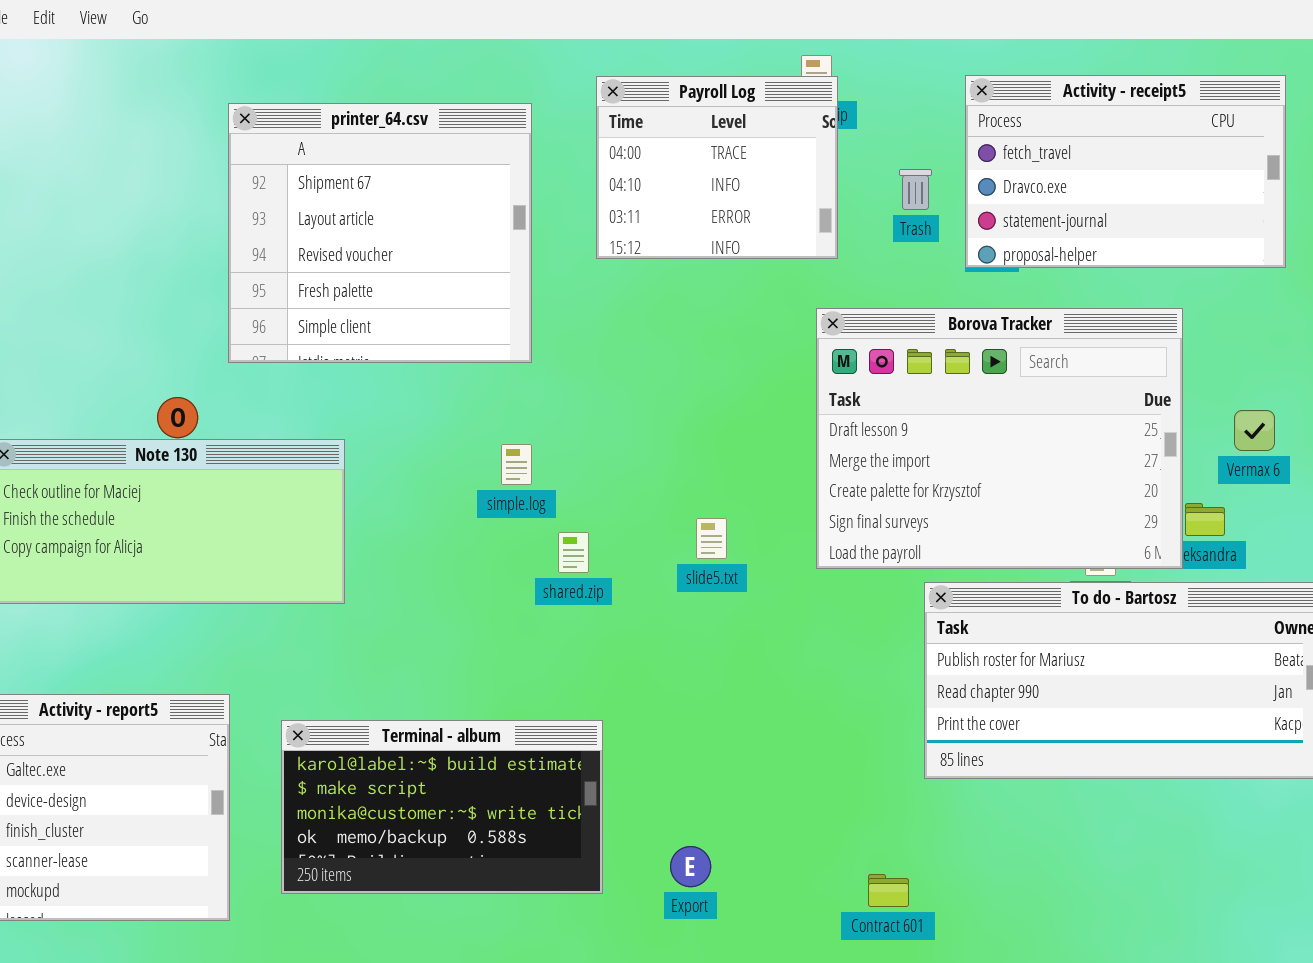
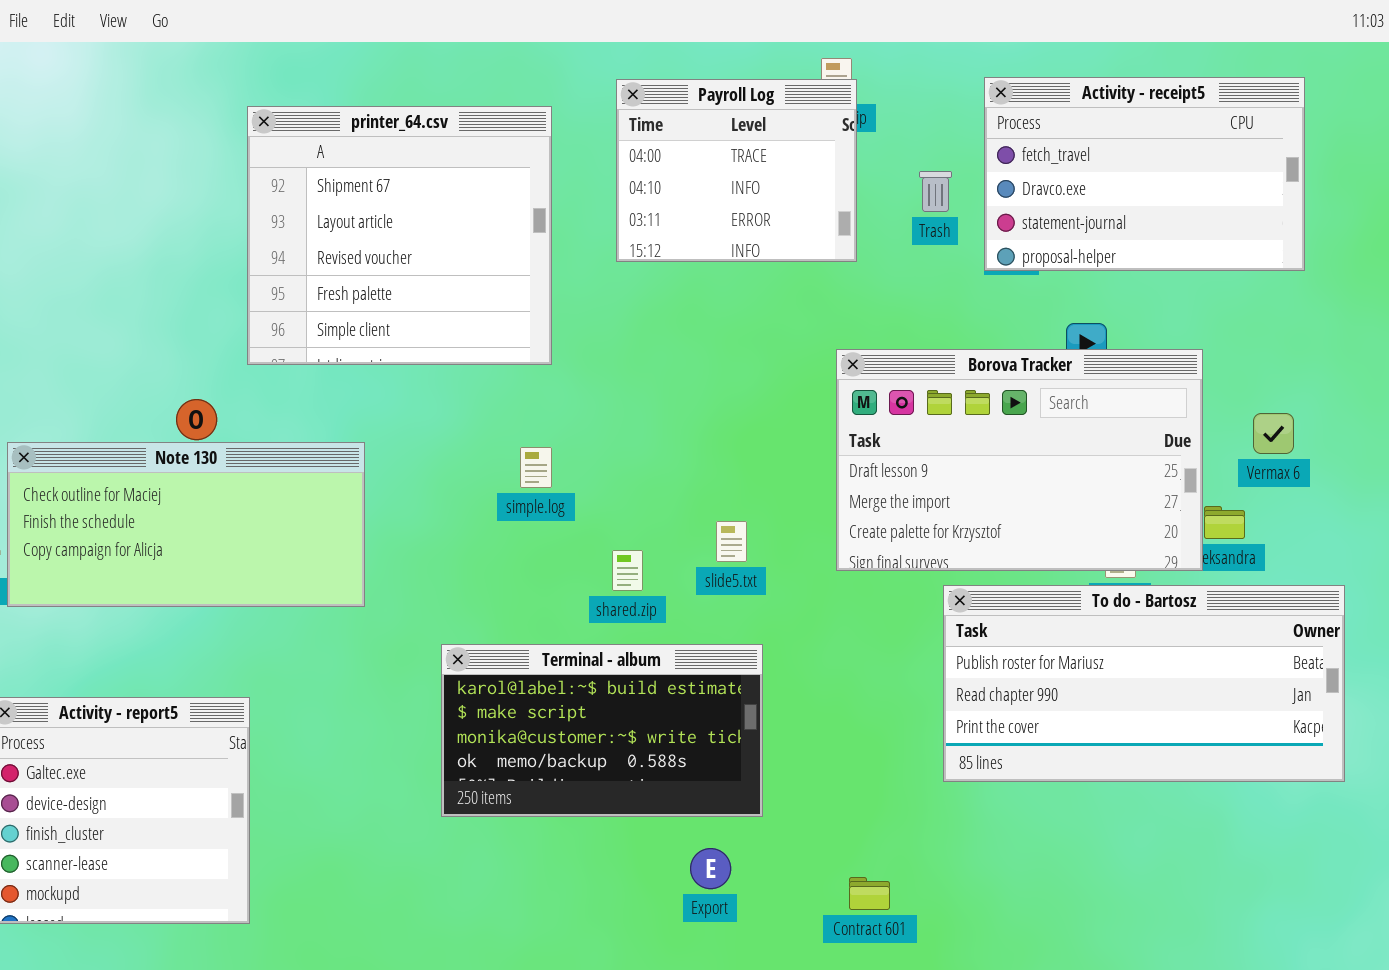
Borova Tracker: [816,308,1183,569] -> [836,349,1203,571], resized
shared.zip: [558,532,589,573] -> [612,550,643,591], moved
Terminal - album: [281,720,603,894] -> [441,644,763,817], moved
Contract 601: [868,874,909,907] -> [849,877,890,910], moved

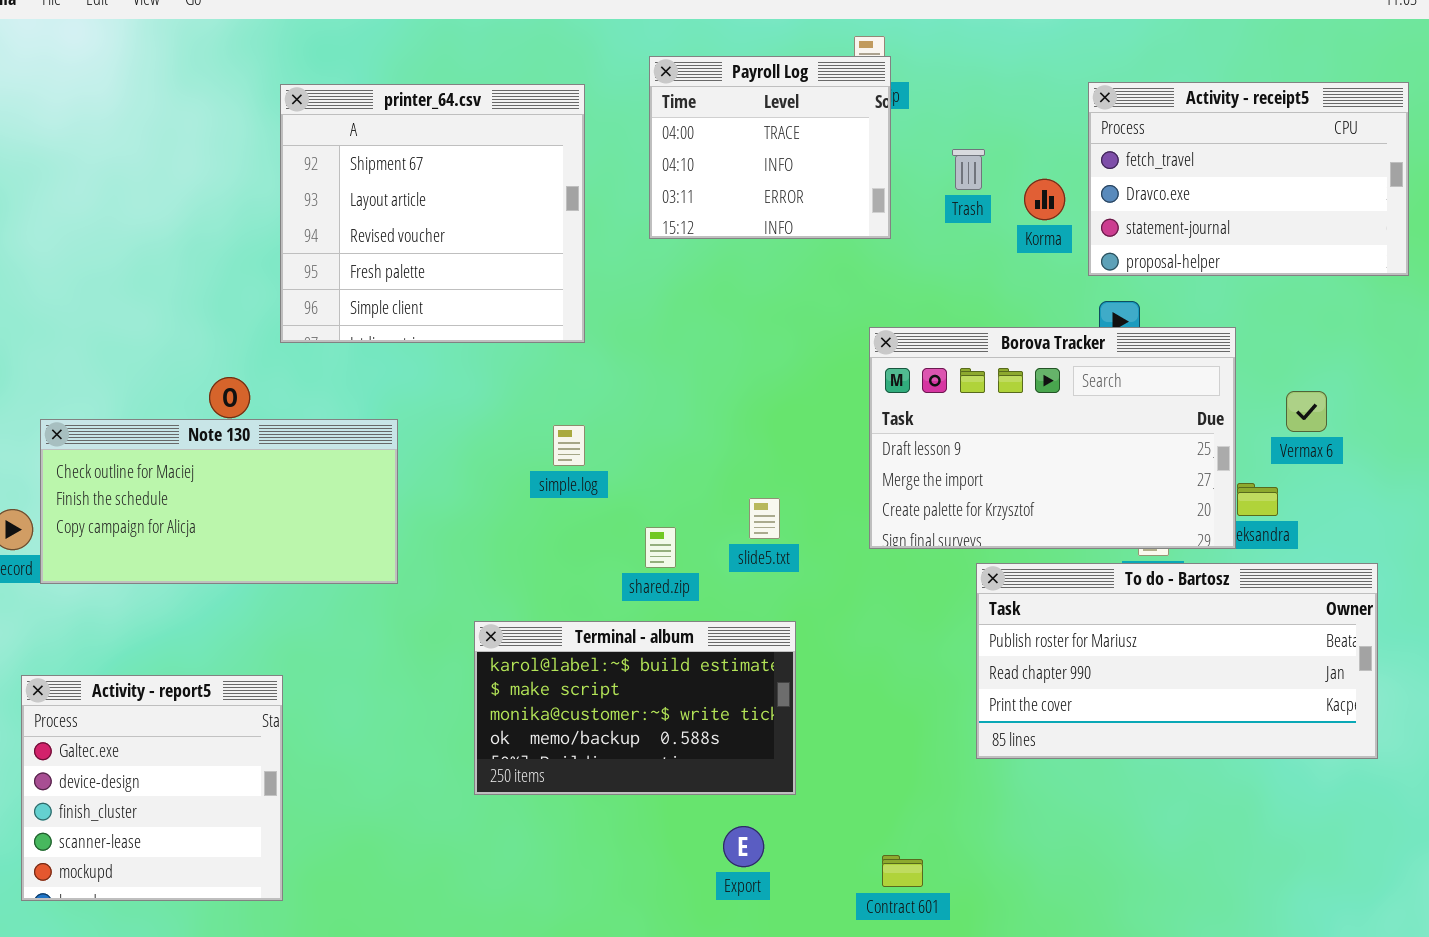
Activity - receipt5: [984,77,1305,271] -> [1088,82,1409,276], moved

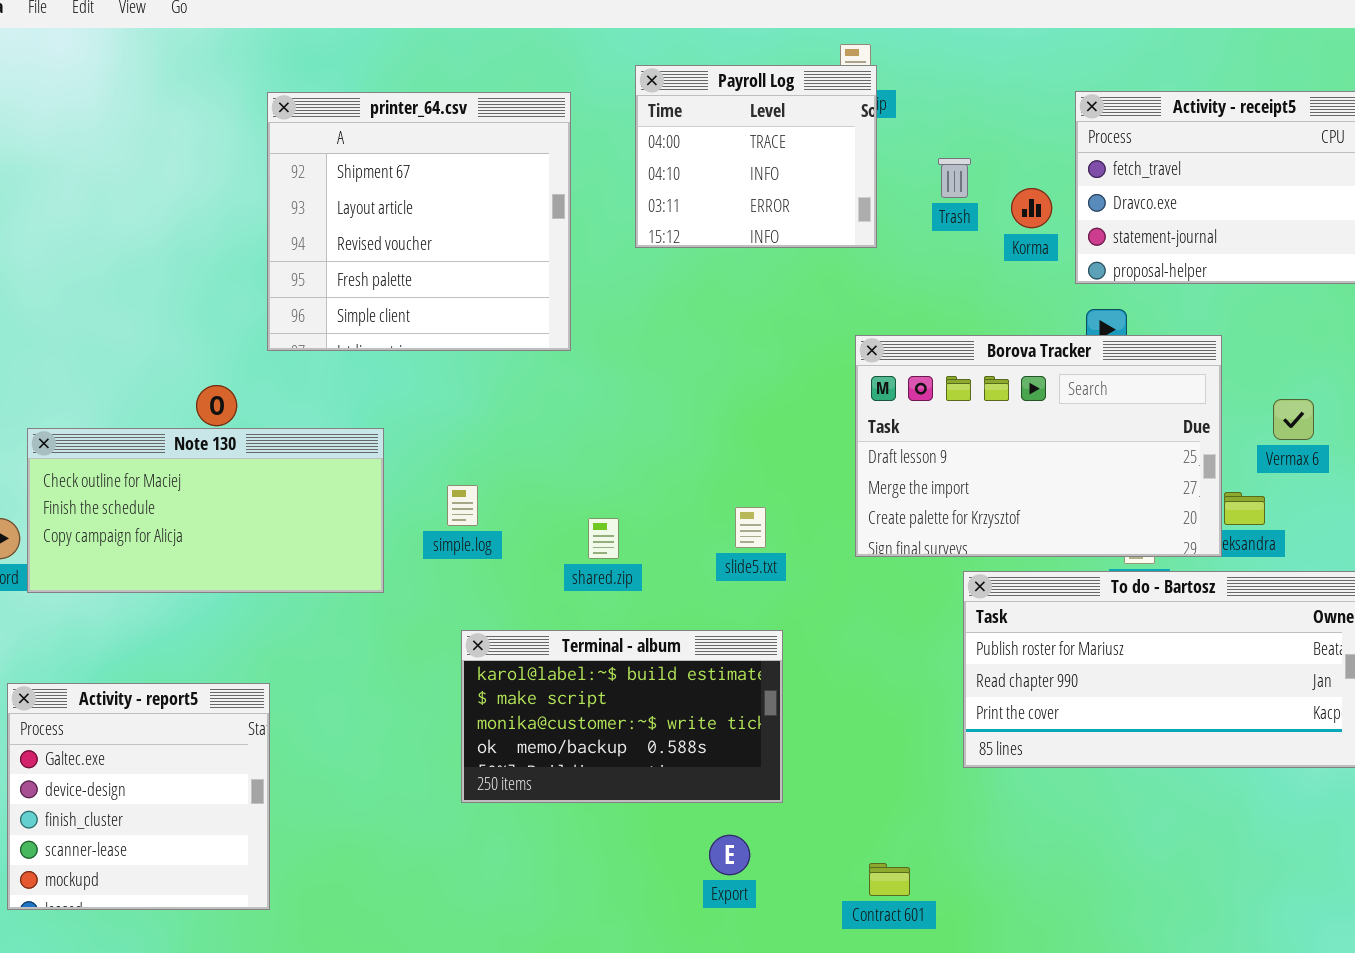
simple.log: [553,425,585,466] -> [447,485,478,526], moved
shared.zip: [645,527,676,568] -> [588,518,619,559], moved

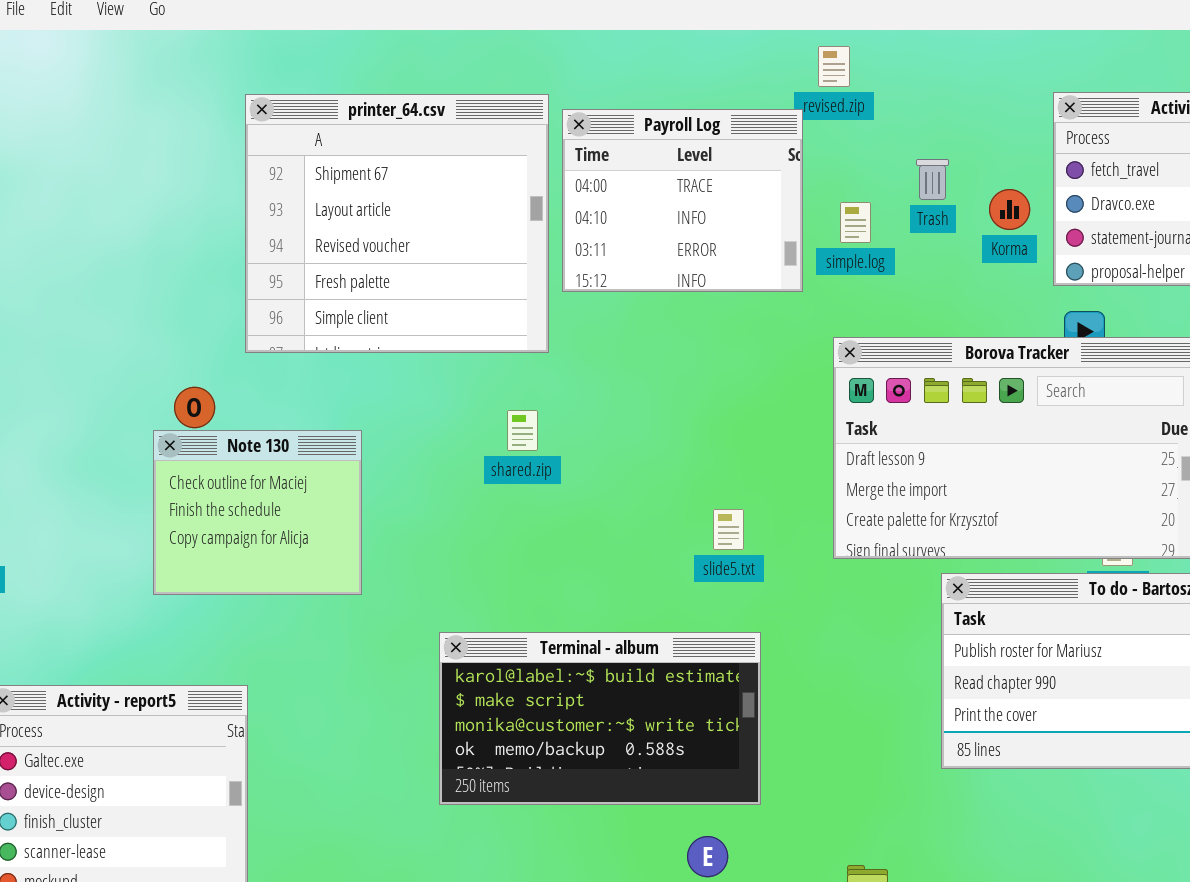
Payroll Log: [635,65,877,248] -> [562,109,803,292], moved
Note 130: [27,428,384,593] -> [153,430,362,595], resized
simple.log: [447,485,478,526] -> [840,202,871,243], moved
shared.zip: [588,518,619,559] -> [507,410,538,451], moved

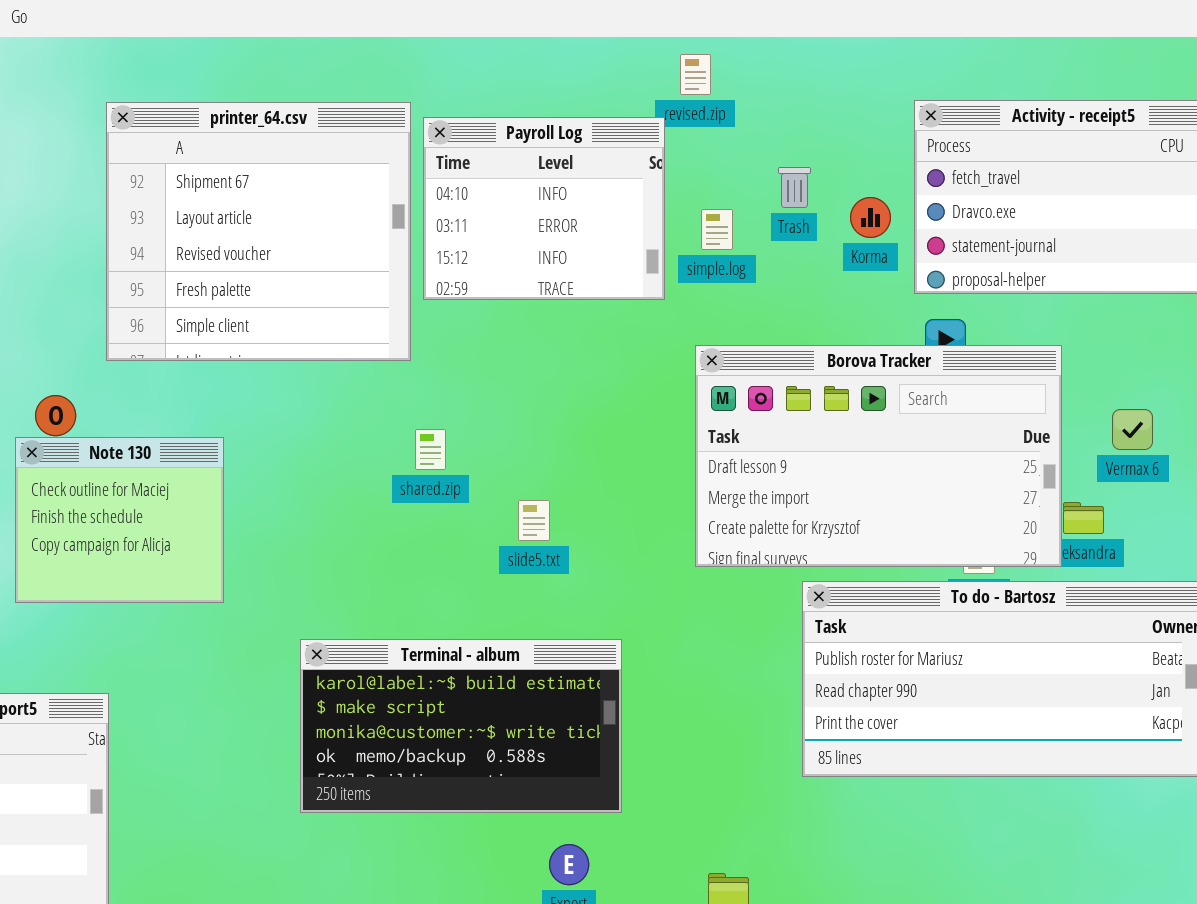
Payroll Log: [562,109,803,292] -> [423,117,665,300], scrolled down 1 row
shared.zip: [507,410,538,451] -> [415,429,446,470], moved
slide5.txt: [713,509,744,550] -> [518,500,550,541], moved

